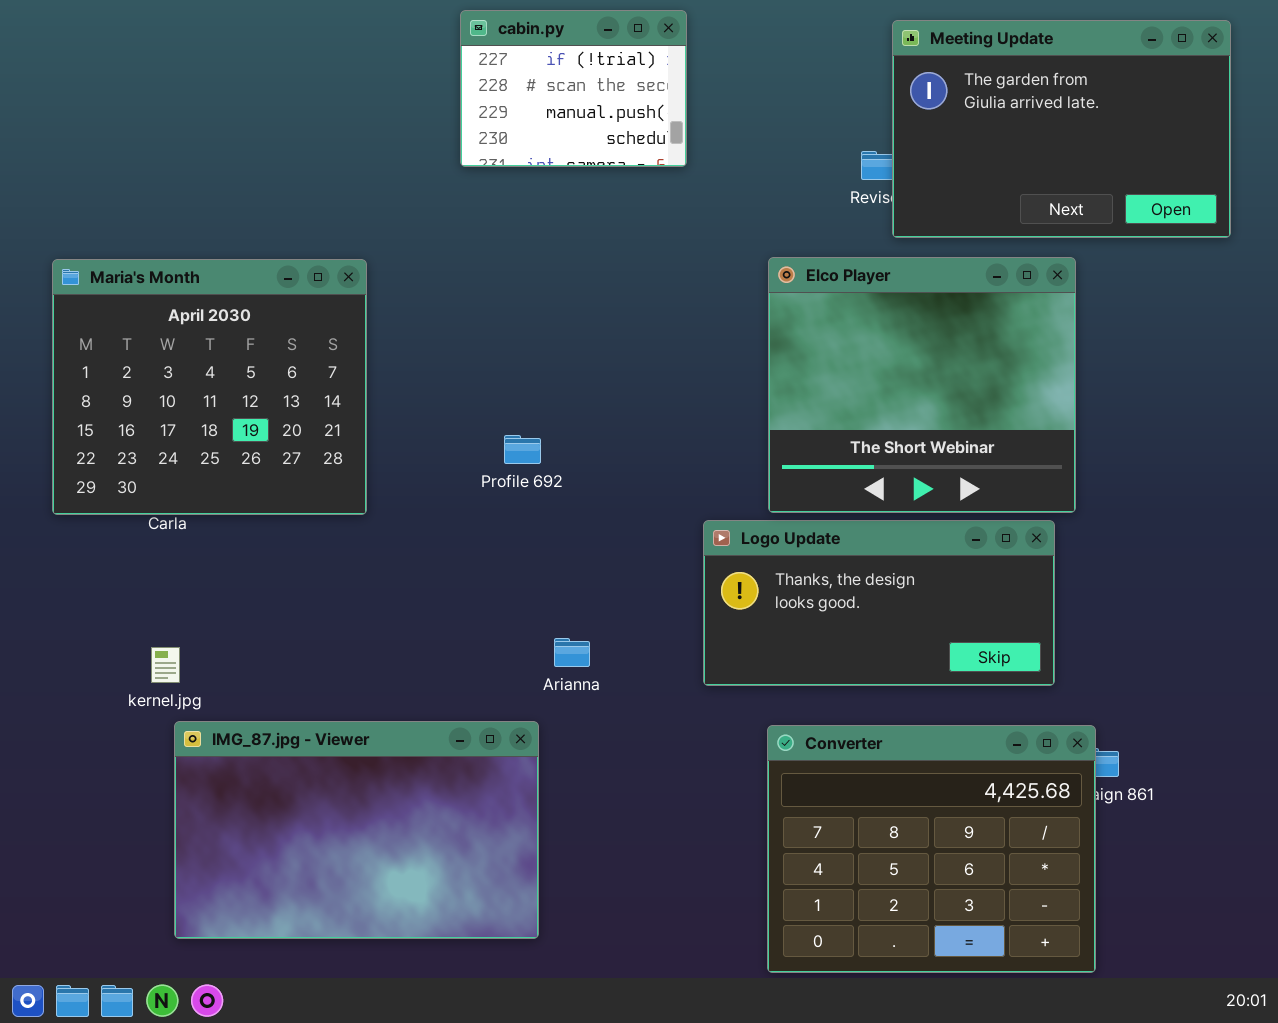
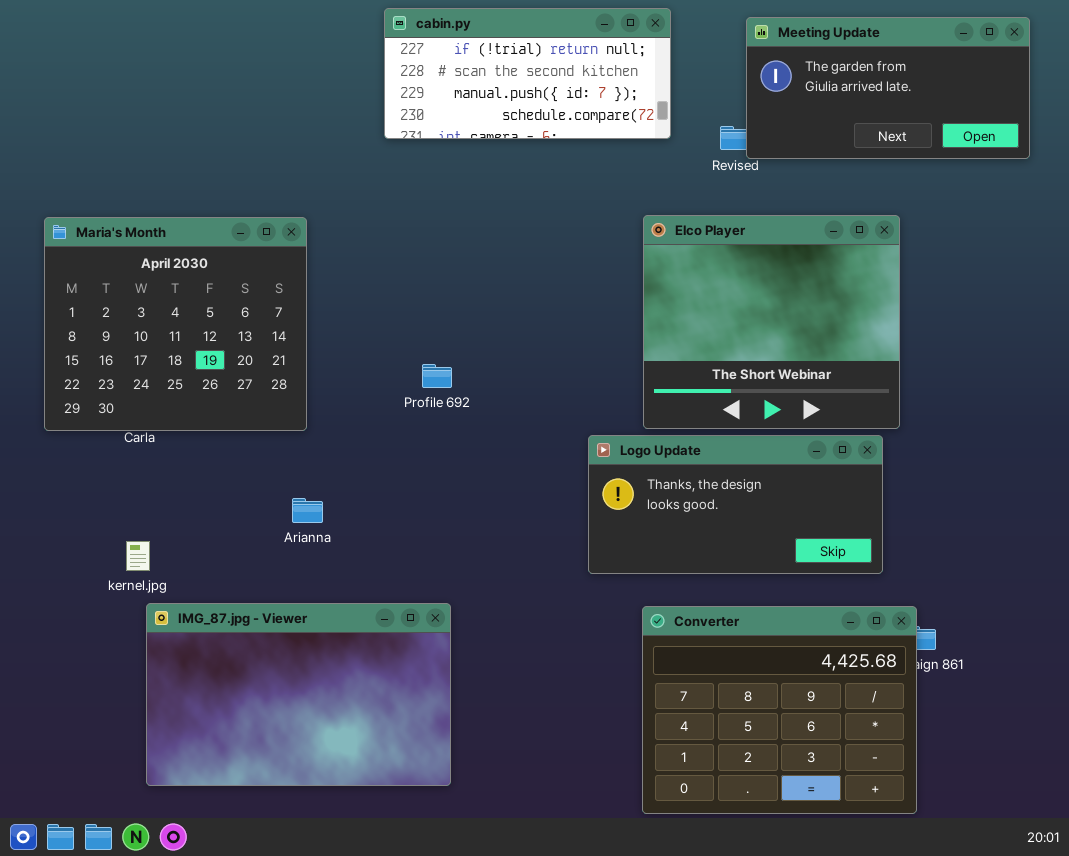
cabin.py: [460,10,687,167] -> [384,8,671,139], resized
Meeting Update: [892,20,1231,238] -> [746,17,1030,159], resized
Arianna: [554,638,590,667] -> [292,498,323,523], moved

